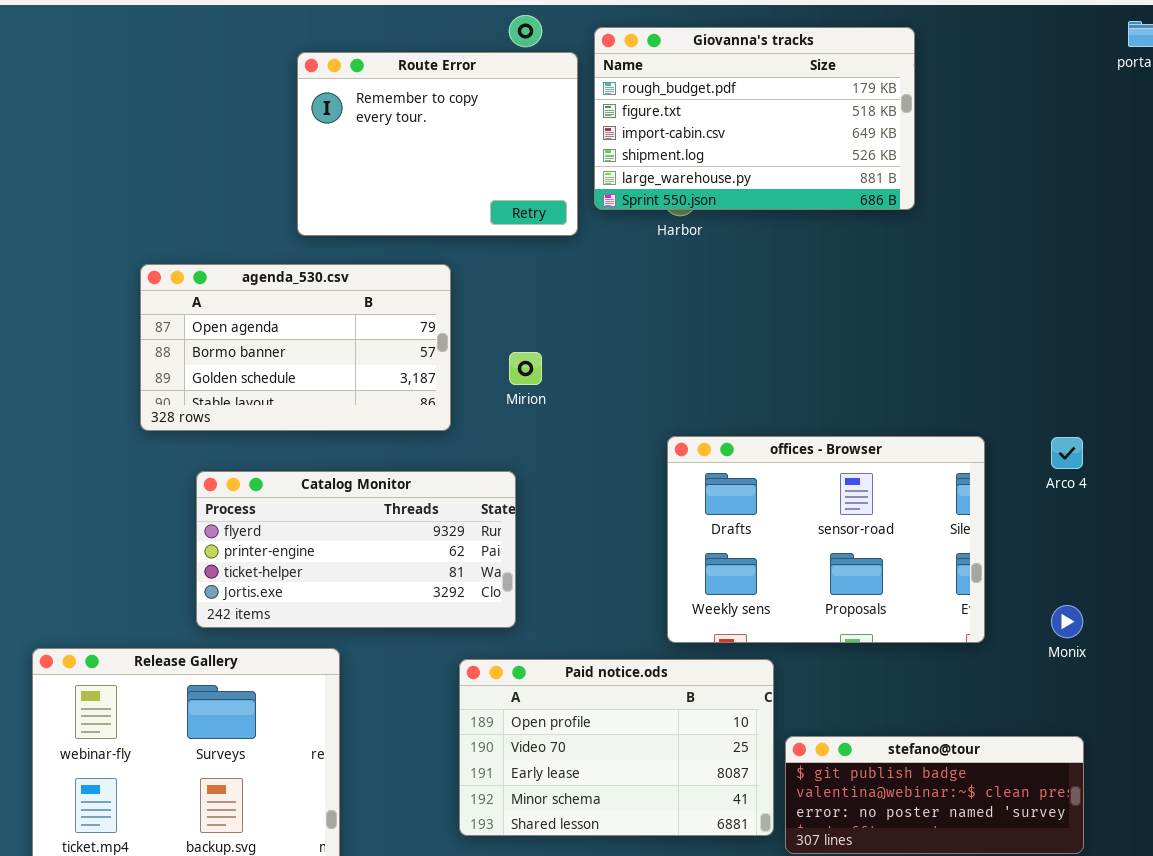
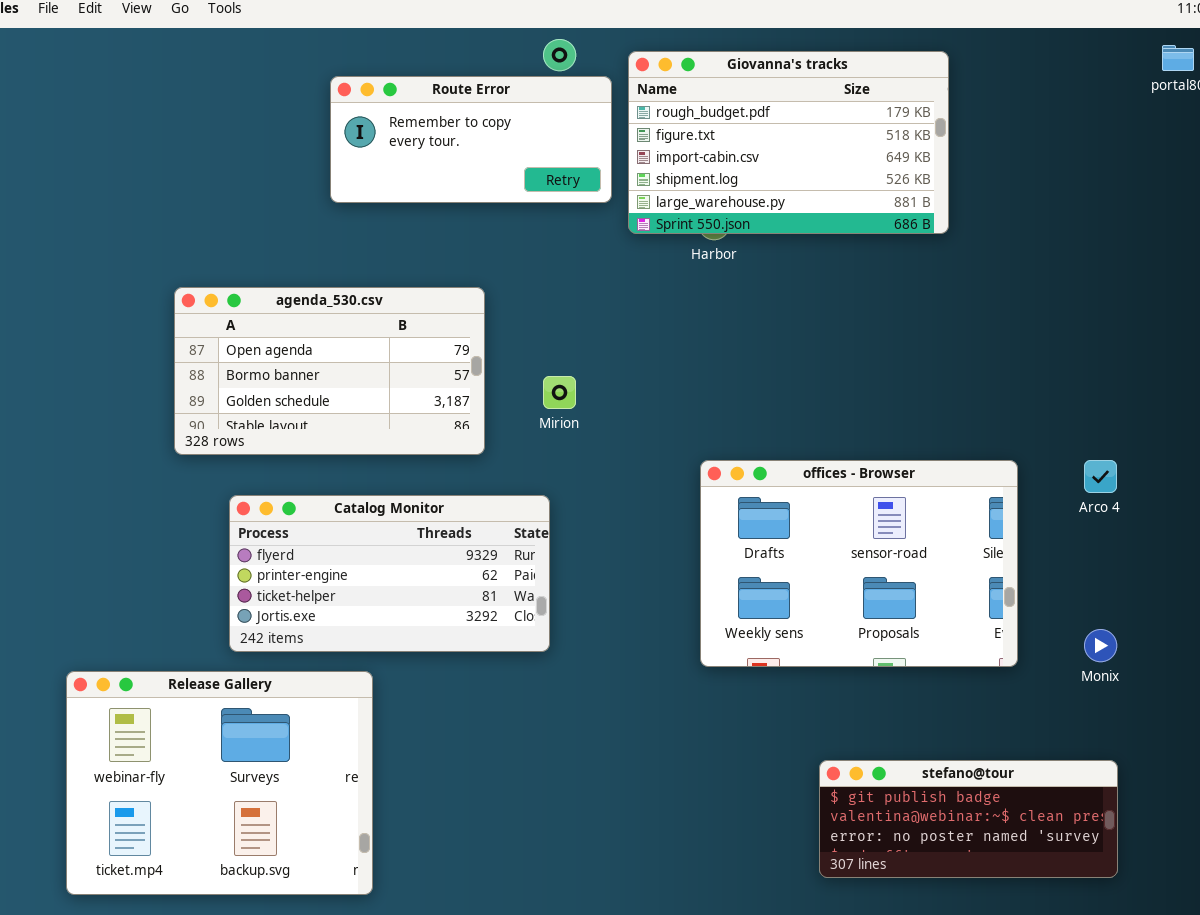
Route Error: [297,52,578,236] -> [330,76,612,203], resized
Paid notice.ods: [459,659,774,836] -> none, closed

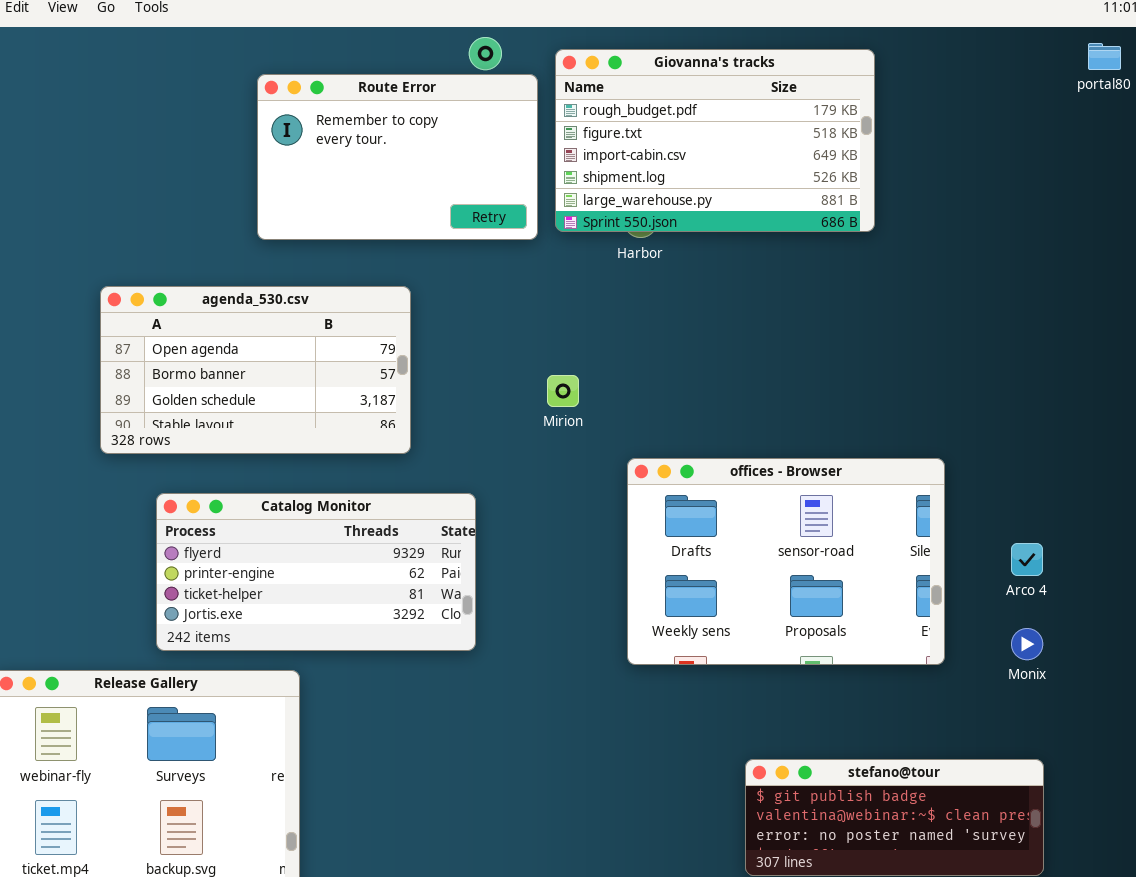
Route Error: [330,76,612,203] -> [257,74,538,240], resized
Mirion: [543,376,576,409] -> [547,375,579,407], moved
Arco 4: [1084,460,1117,493] -> [1011,543,1043,576], moved

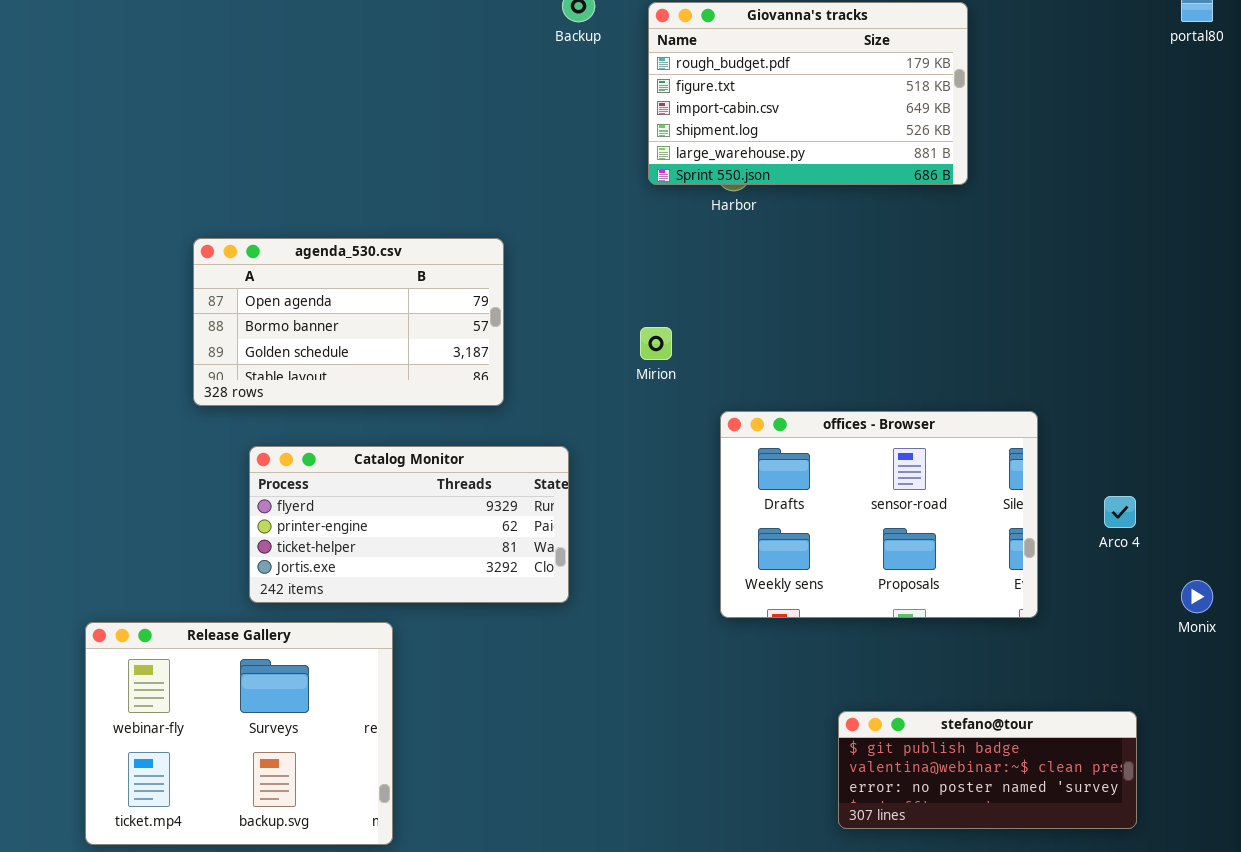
Route Error: [257,74,538,240] -> none, closed
Monix: [1011,628,1043,660] -> [1181,580,1213,613], moved

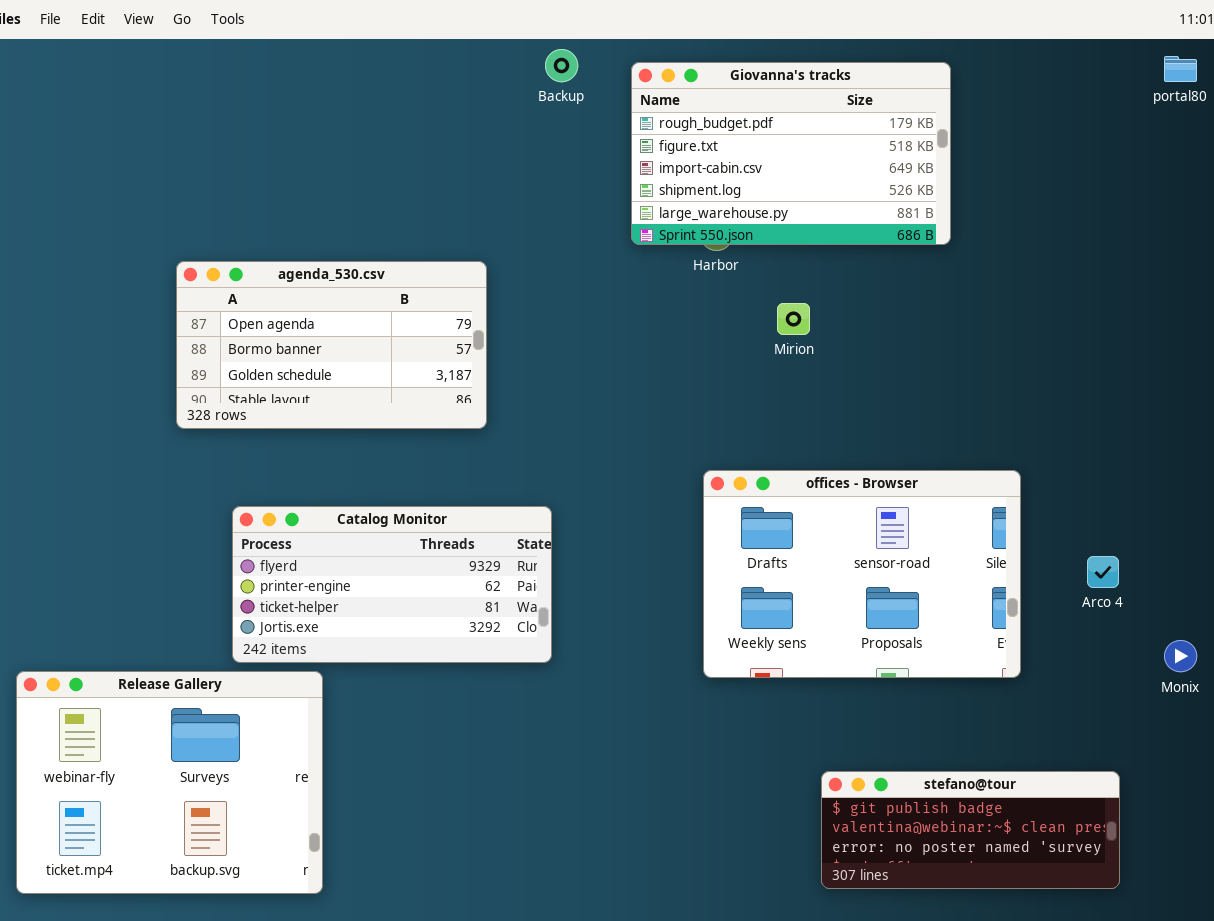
agenda_530.csv: [193,238,504,406] -> [176,261,487,429], moved
Mirion: [640,327,672,360] -> [777,303,810,335], moved
Release Gallery: [85,622,393,845] -> [16,671,323,894], moved

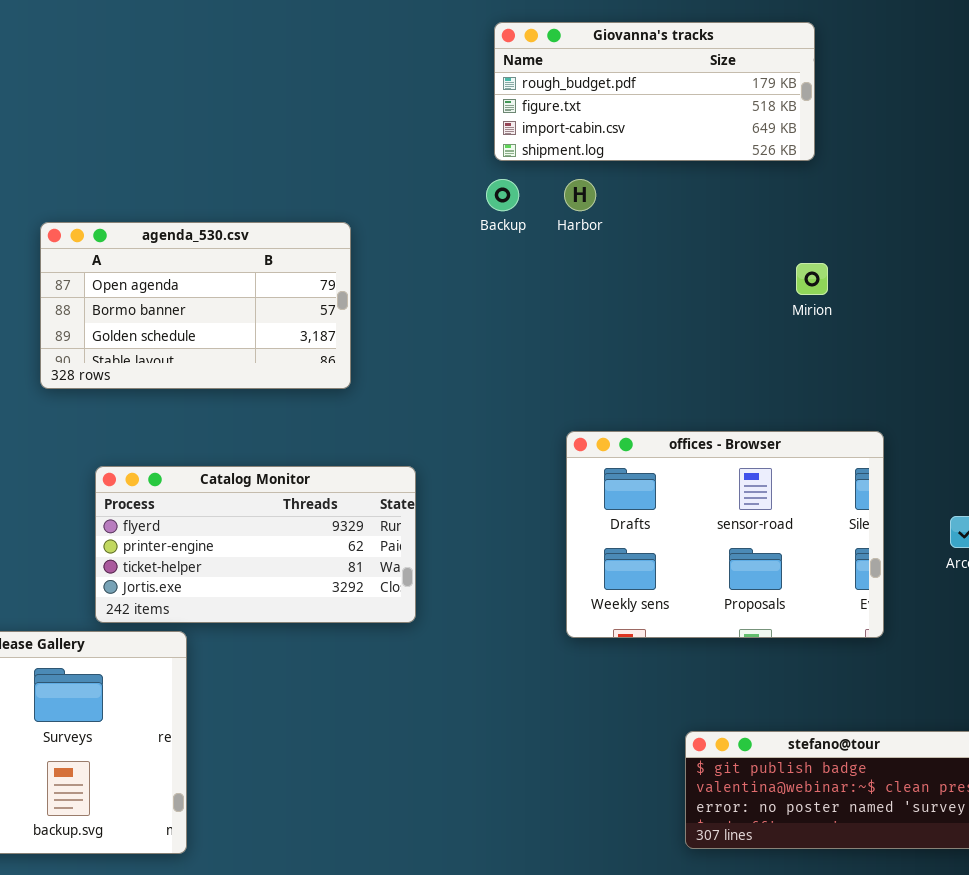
Backup: [545,49,578,82] -> [486,179,519,211], moved
Giovanna's tracks: [631,62,951,245] -> [494,22,815,161], resized
Mirion: [777,303,810,335] -> [796,263,828,295], moved

